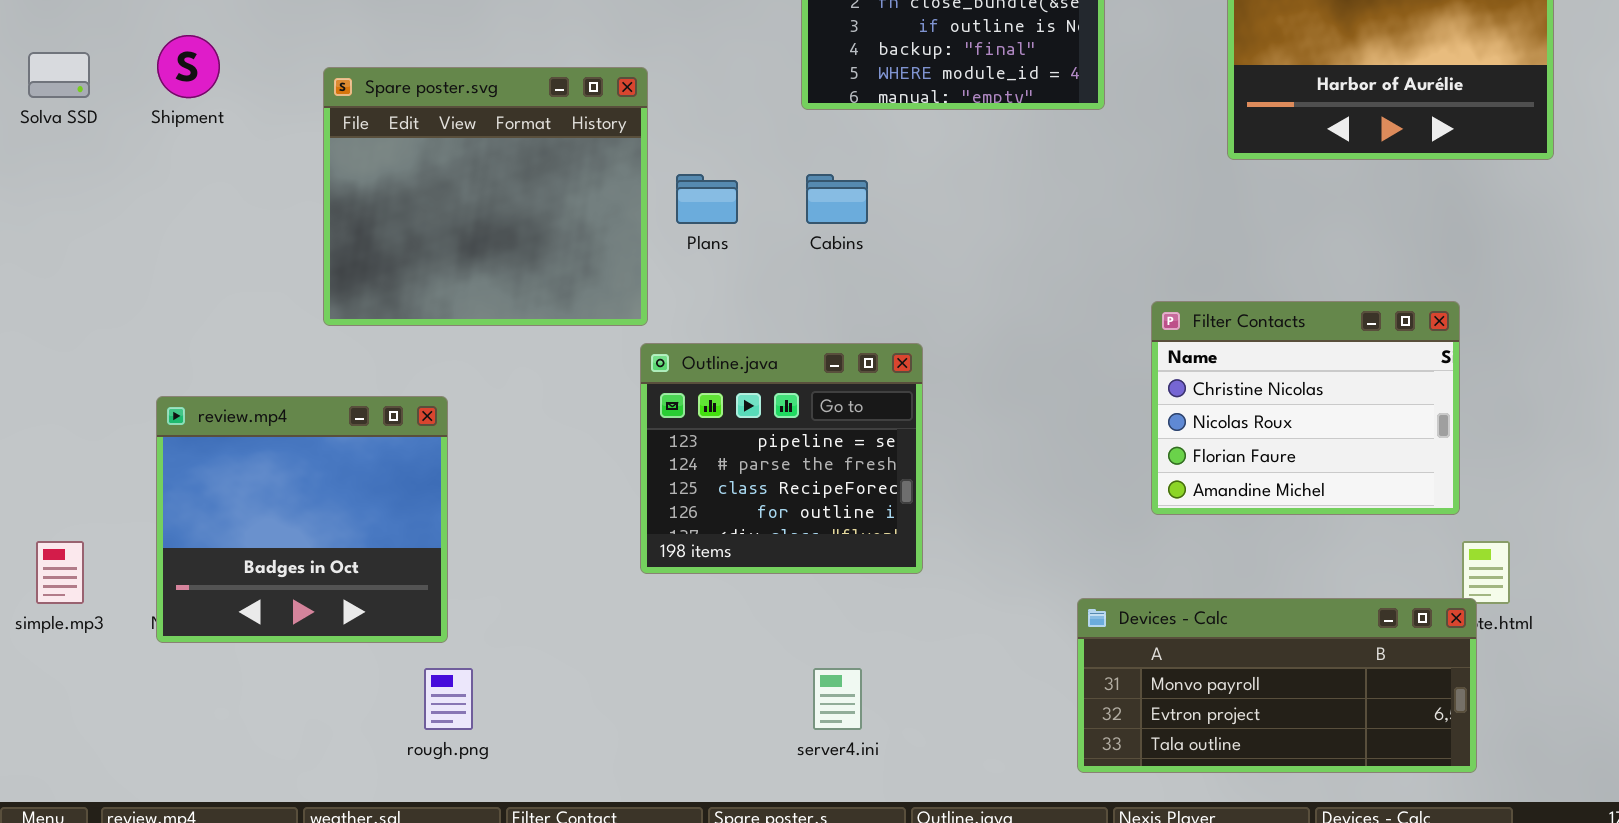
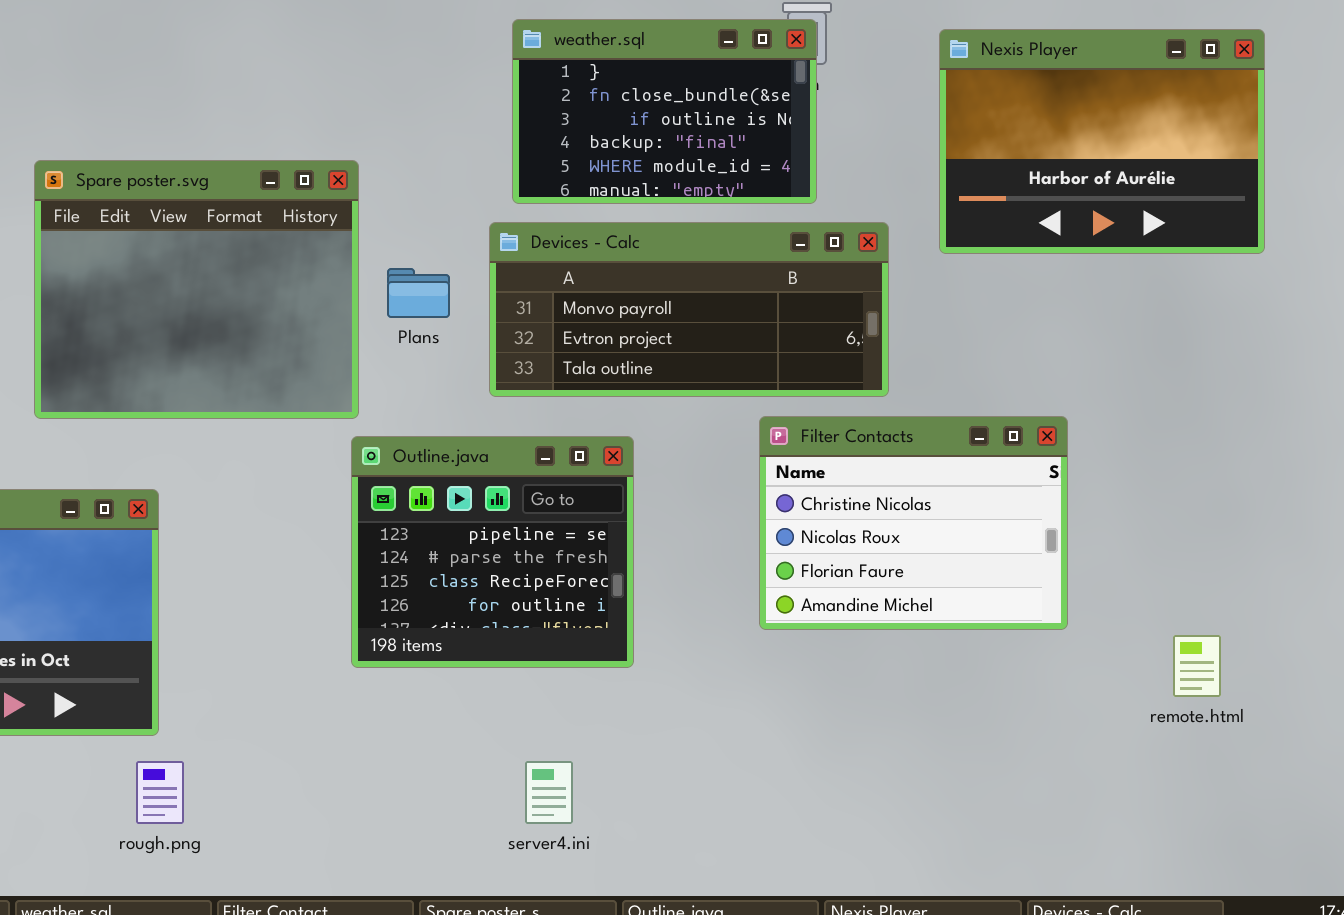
Filter Contacts: [1151,301,1460,515] -> [759,416,1068,630], moved
Devices - Calc: [1077,598,1477,773] -> [489,222,889,397], moved

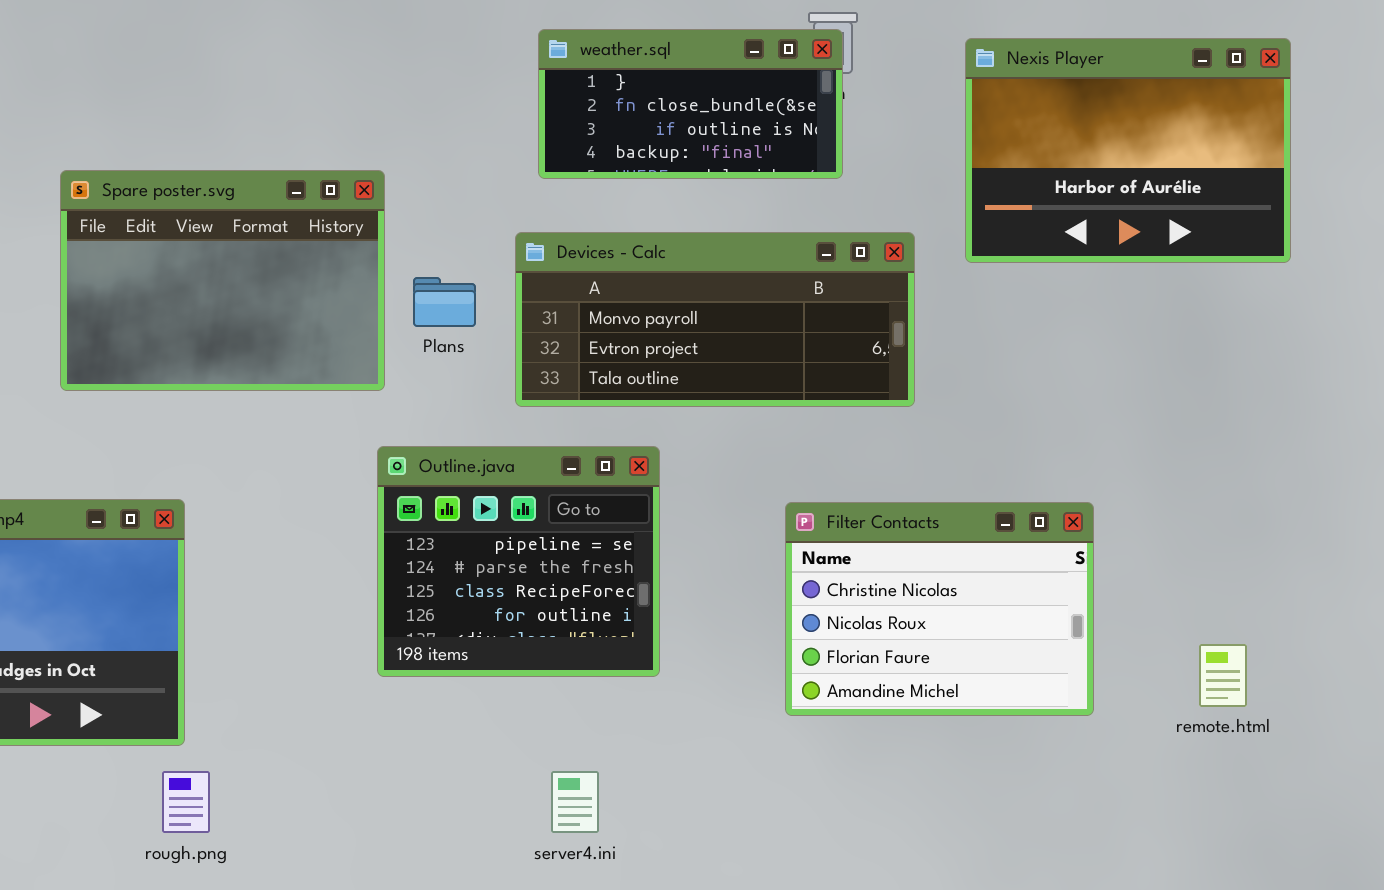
weather.sql: [512,19,817,204] -> [538,29,843,179], resized
Spare poster.svg: [34,160,359,419] -> [60,170,385,391], resized
Filter Contacts: [759,416,1068,630] -> [785,502,1094,716], moved

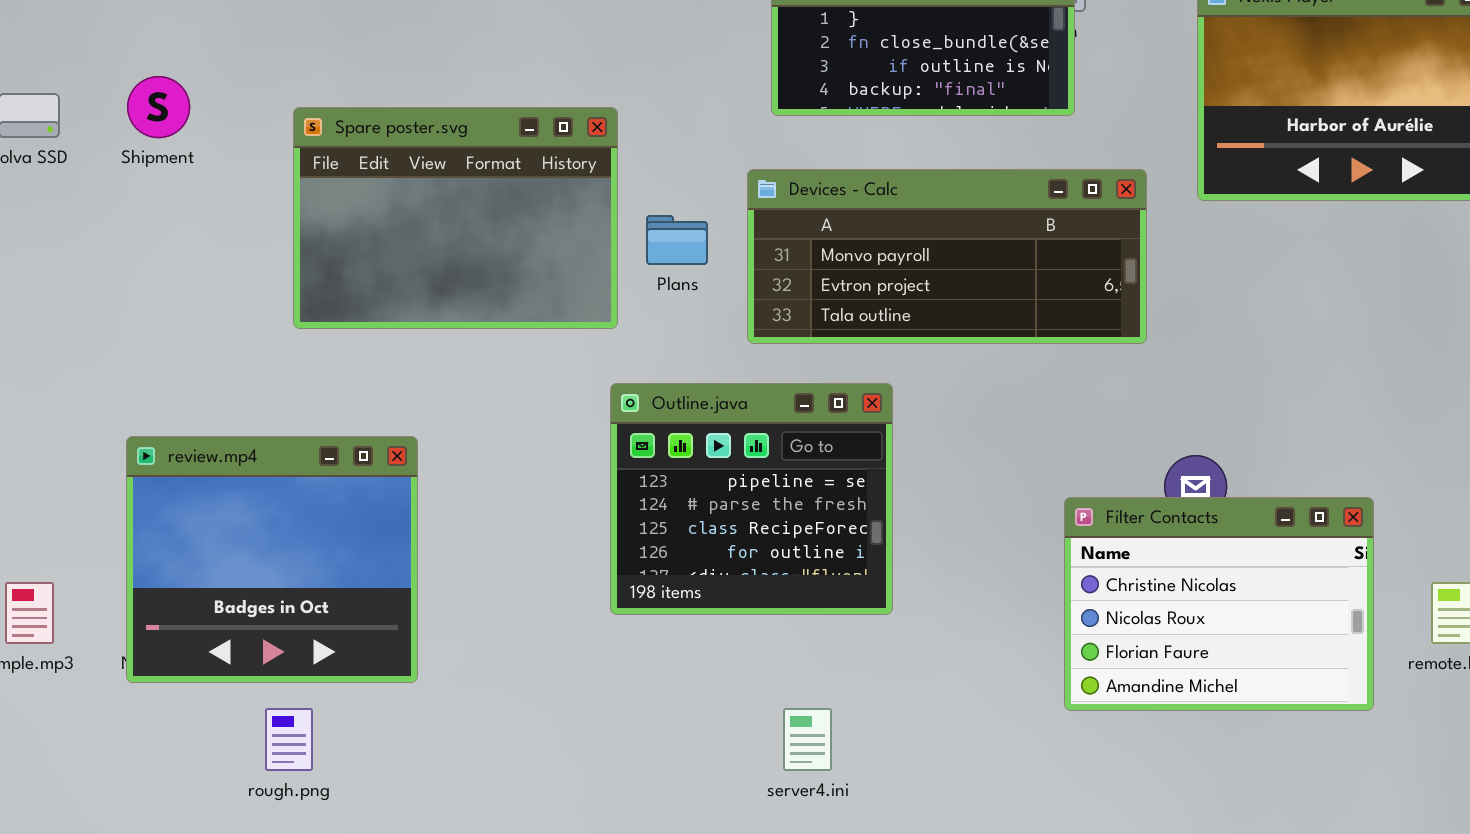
Filter Contacts: [785,502,1094,716] -> [1064,497,1374,711], moved
rough.png: [162,771,210,833] -> [265,708,313,771], moved

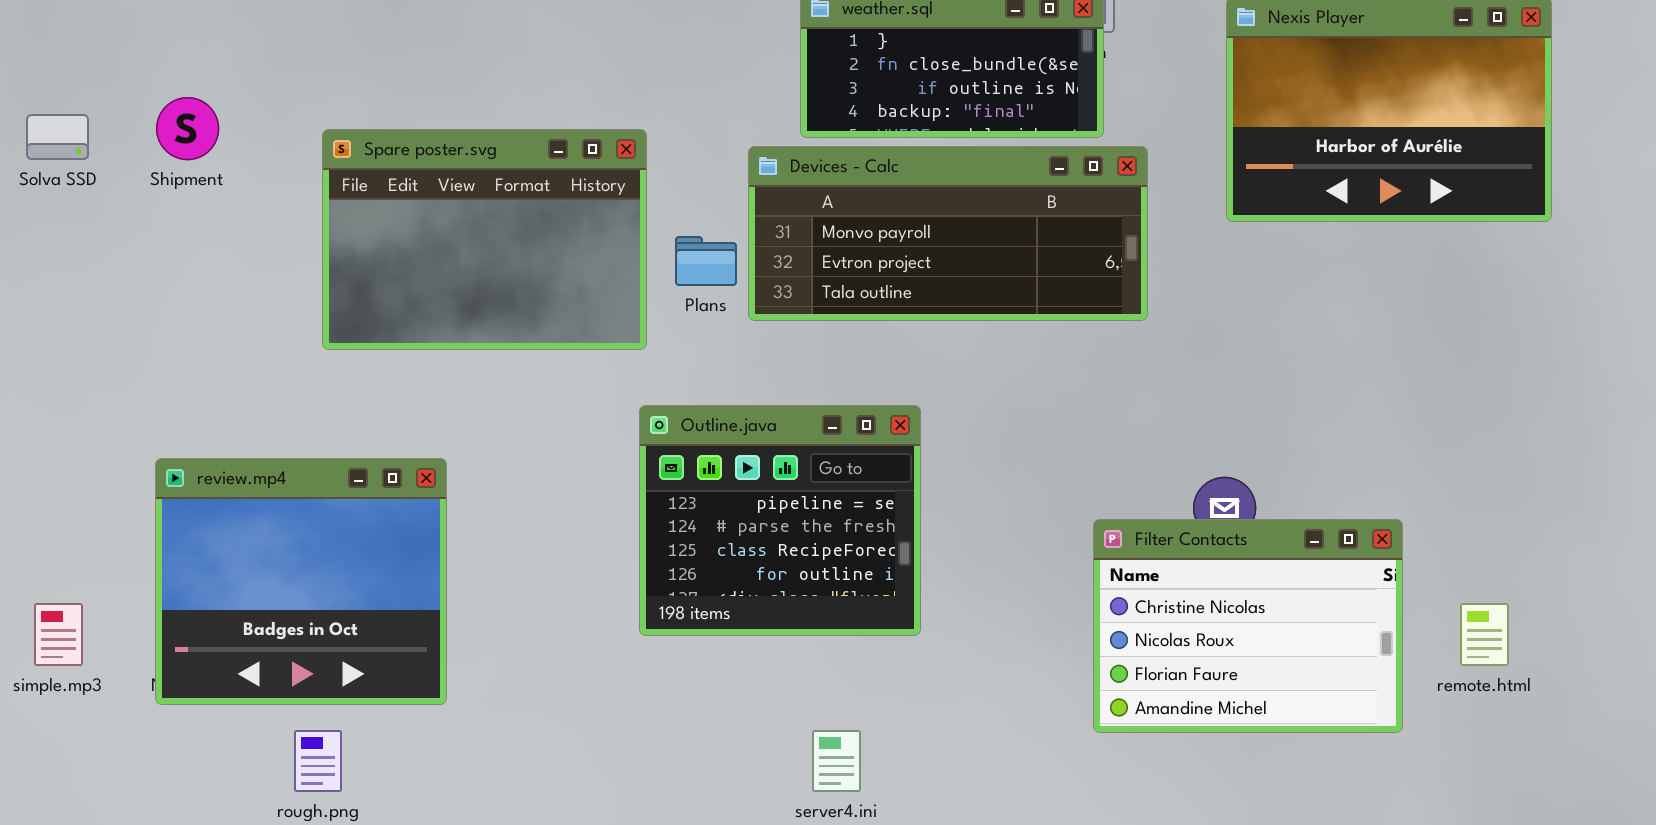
Devices - Calc: [747,169,1147,344] -> [748,146,1148,321], moved

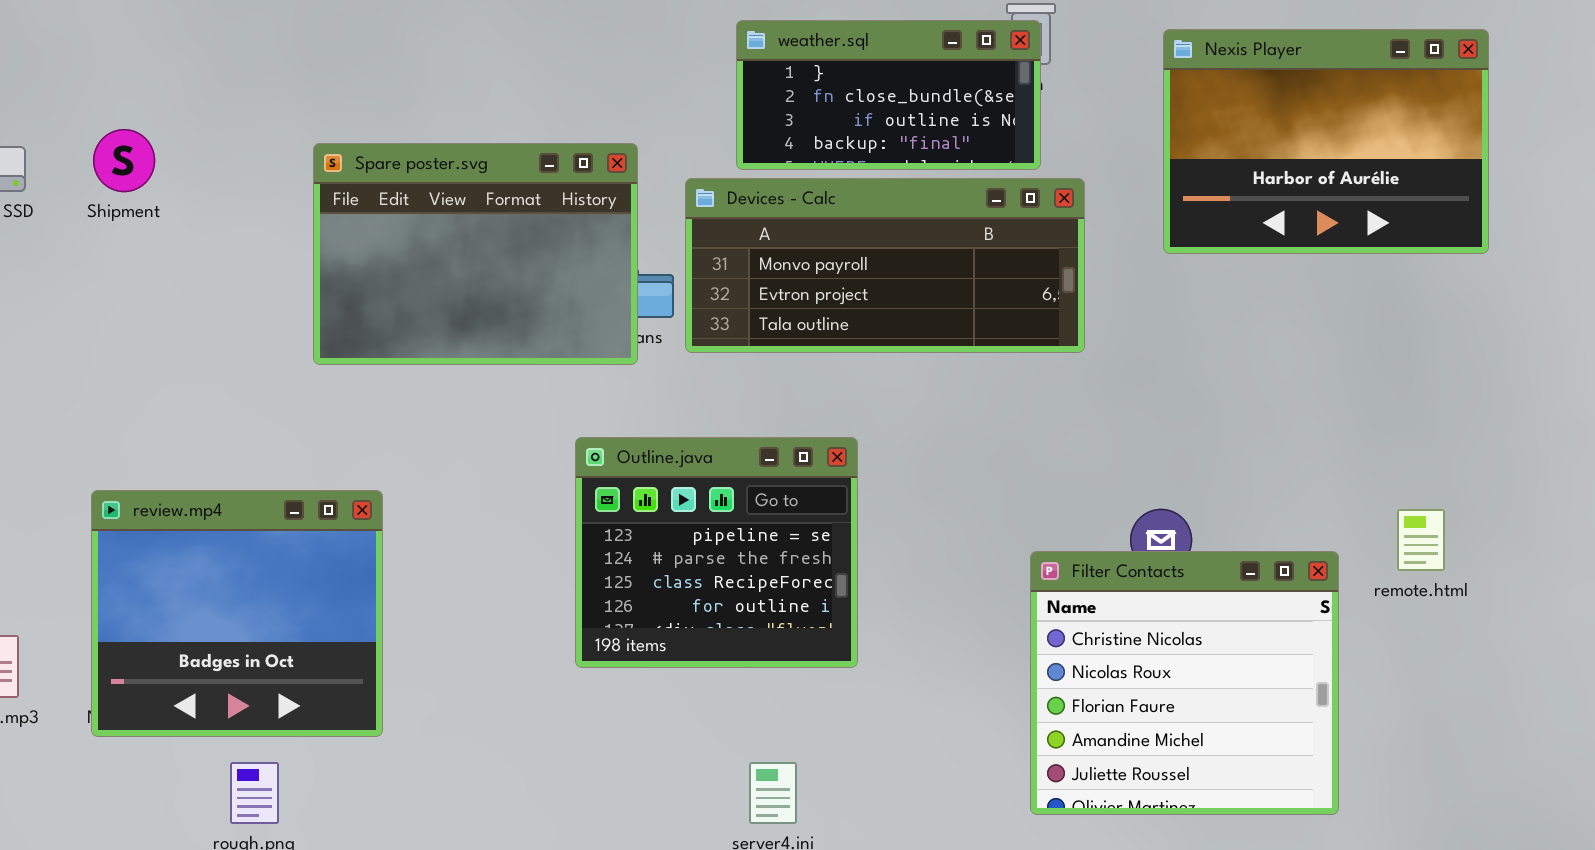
Spare poster.svg: [322,129,647,350] -> [313,143,638,365], moved
Filter Contacts: [1093,519,1403,733] -> [1030,551,1339,815], resized
remote.html: [1460,603,1509,666] -> [1397,509,1445,571], moved

